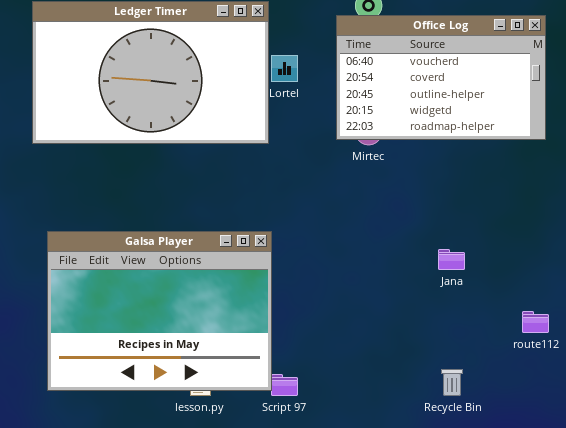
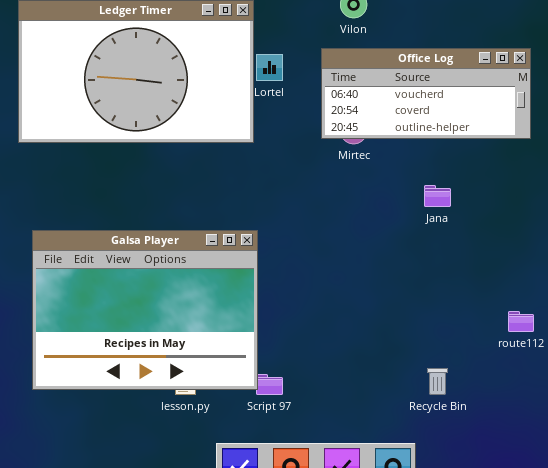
Office Log: [336,15,546,140] -> [321,48,531,139], resized
Jana: [438,249,465,270] -> [424,185,451,207], moved

